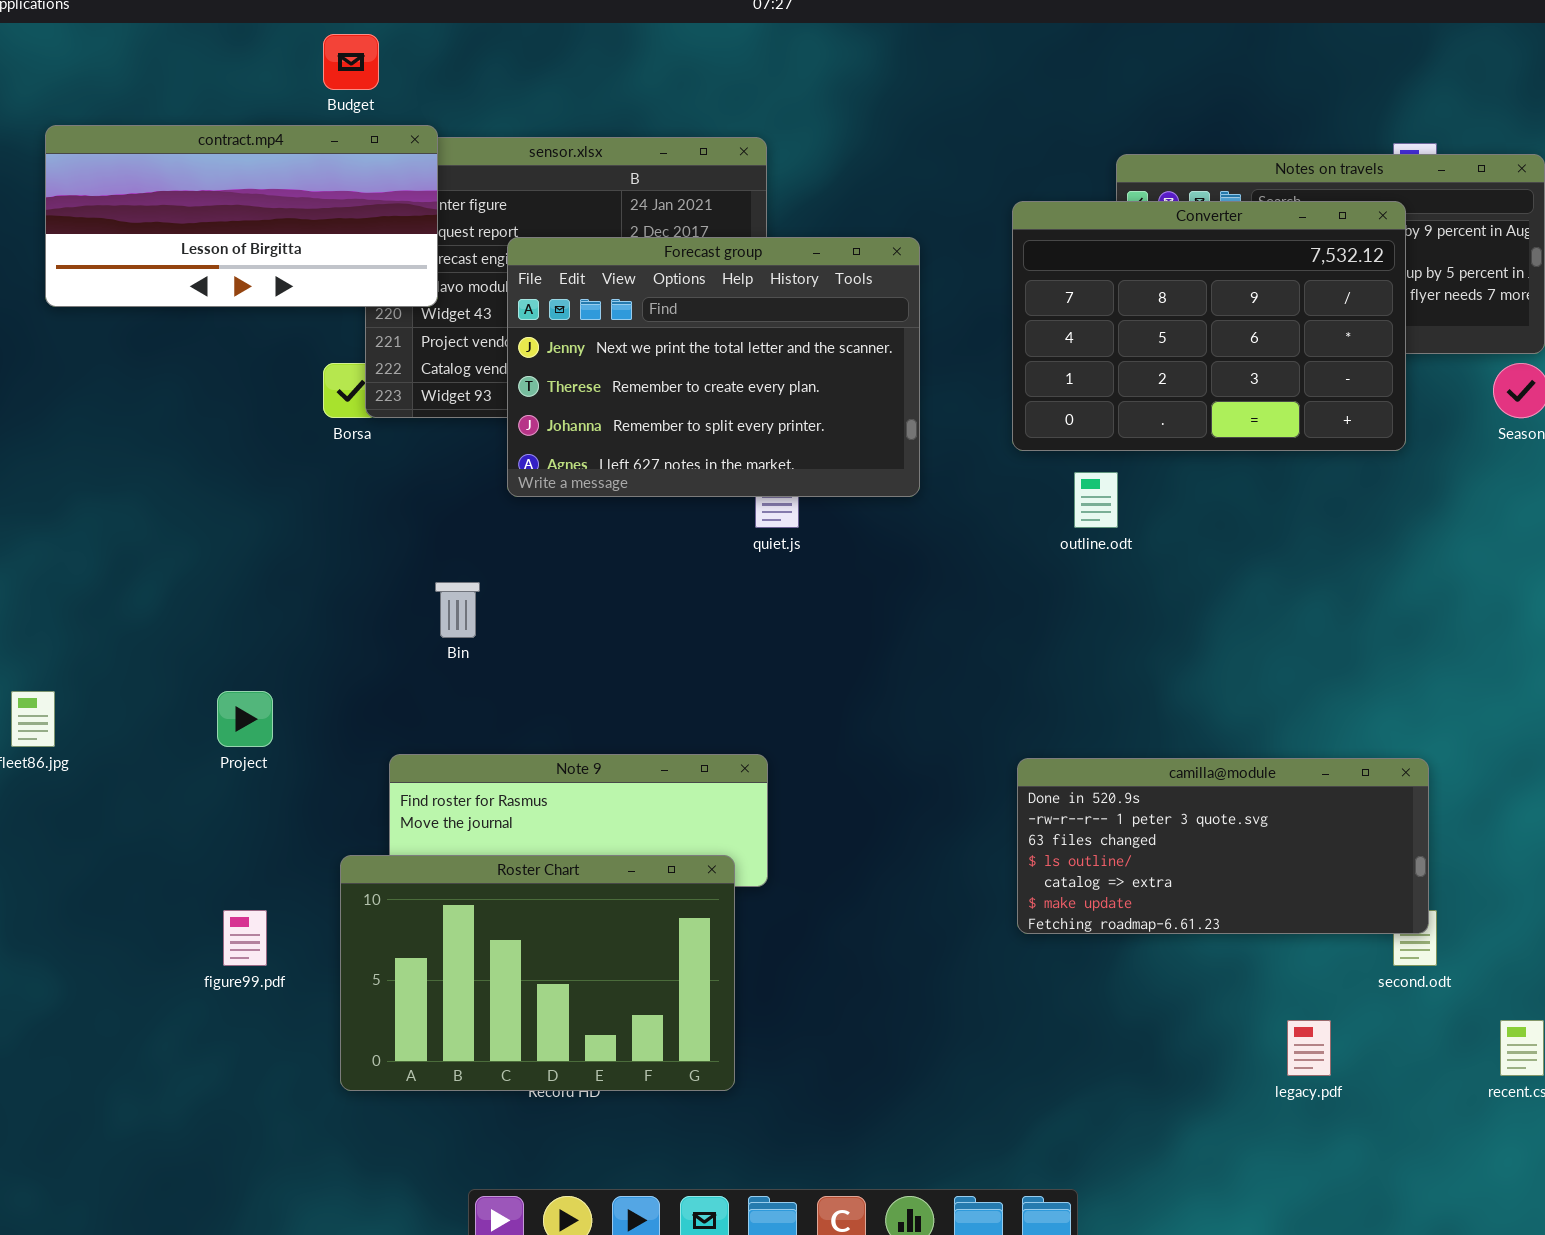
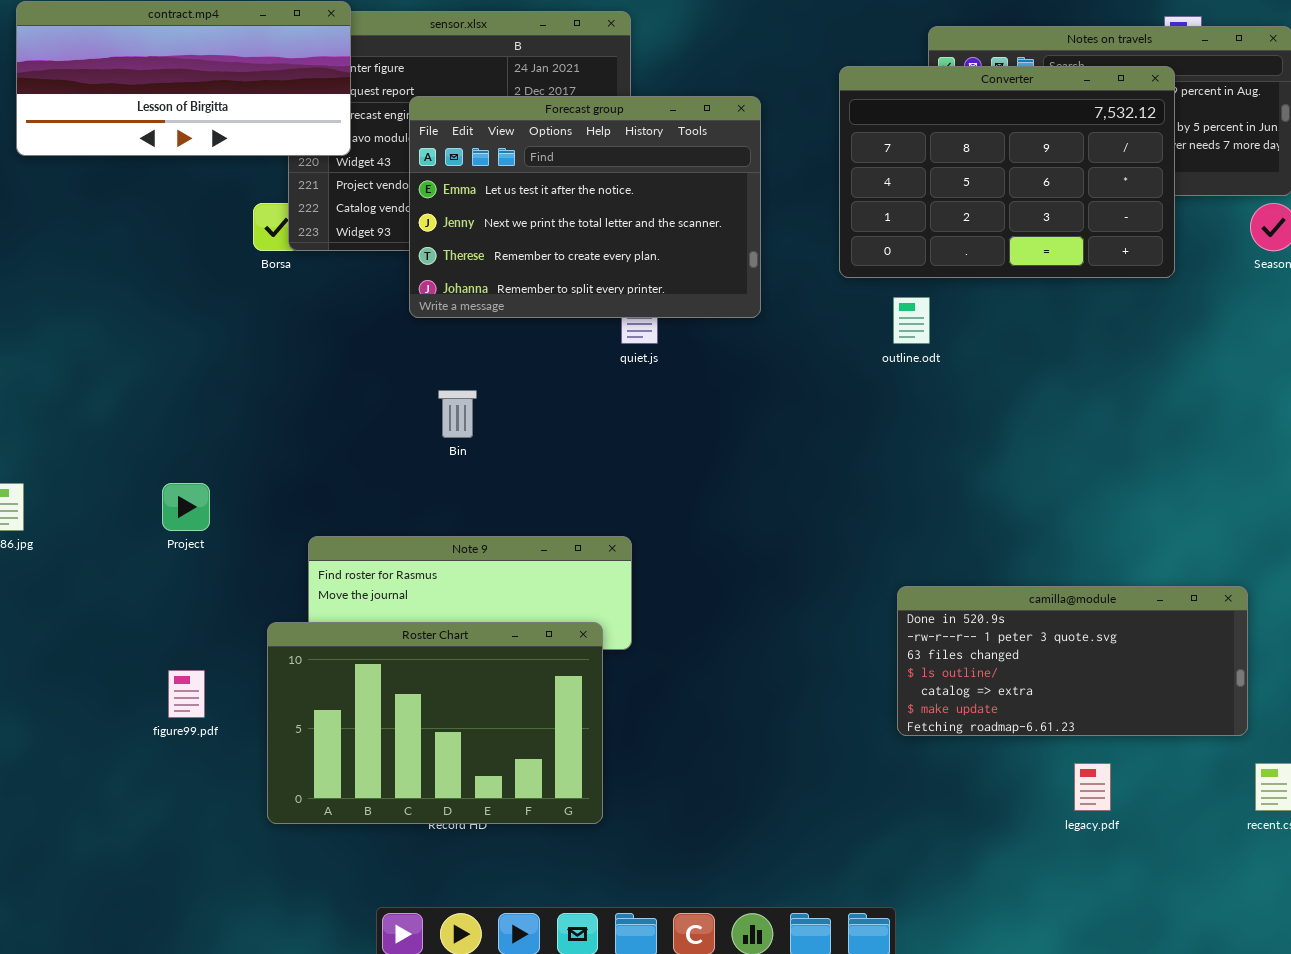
Forecast group: [507,237,920,497] -> [409,96,761,318], scrolled up 1 row
Bin: [435,582,480,638] -> [438,390,477,438], moved
camilla@module: [1017,758,1429,934] -> [897,586,1248,736], moved

